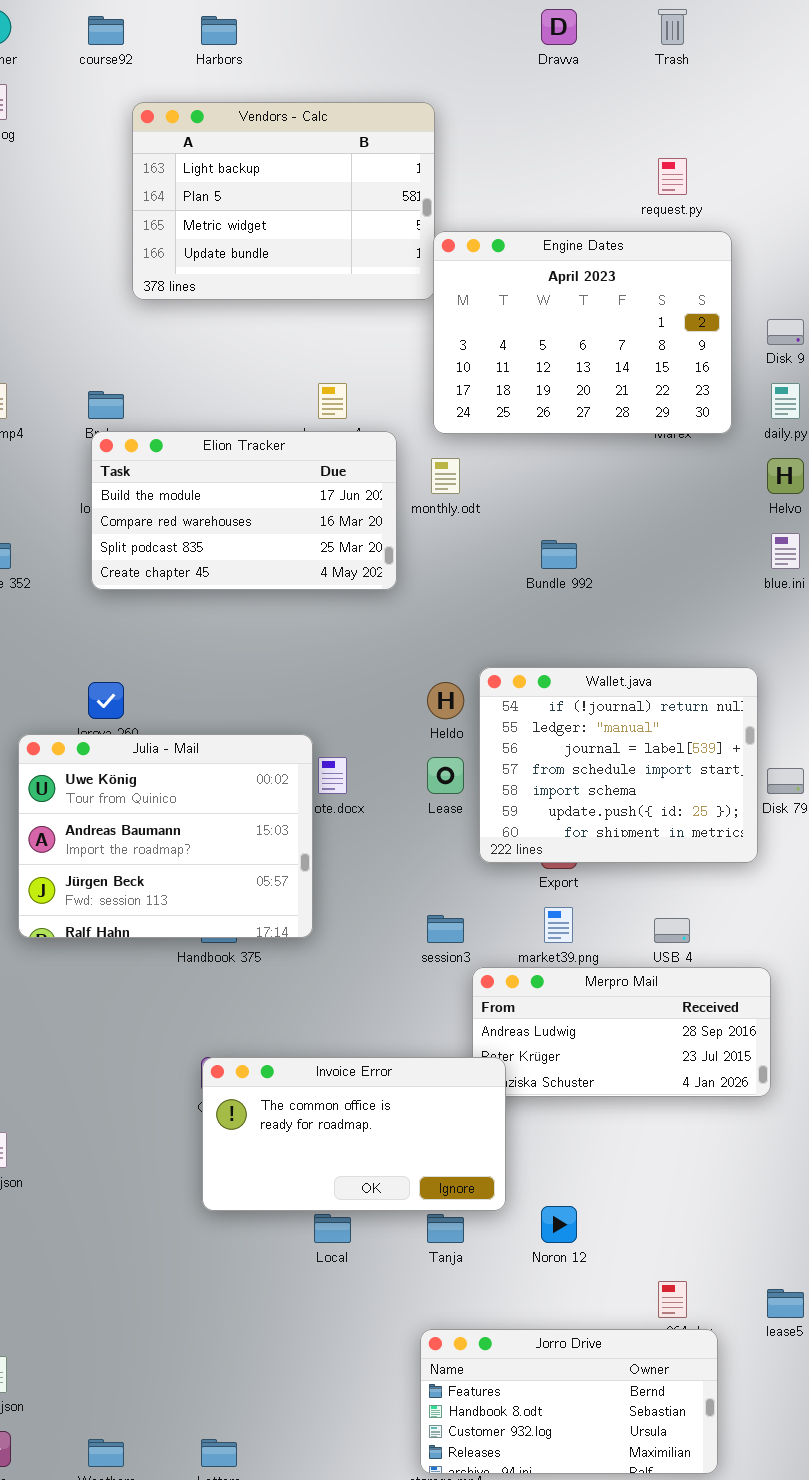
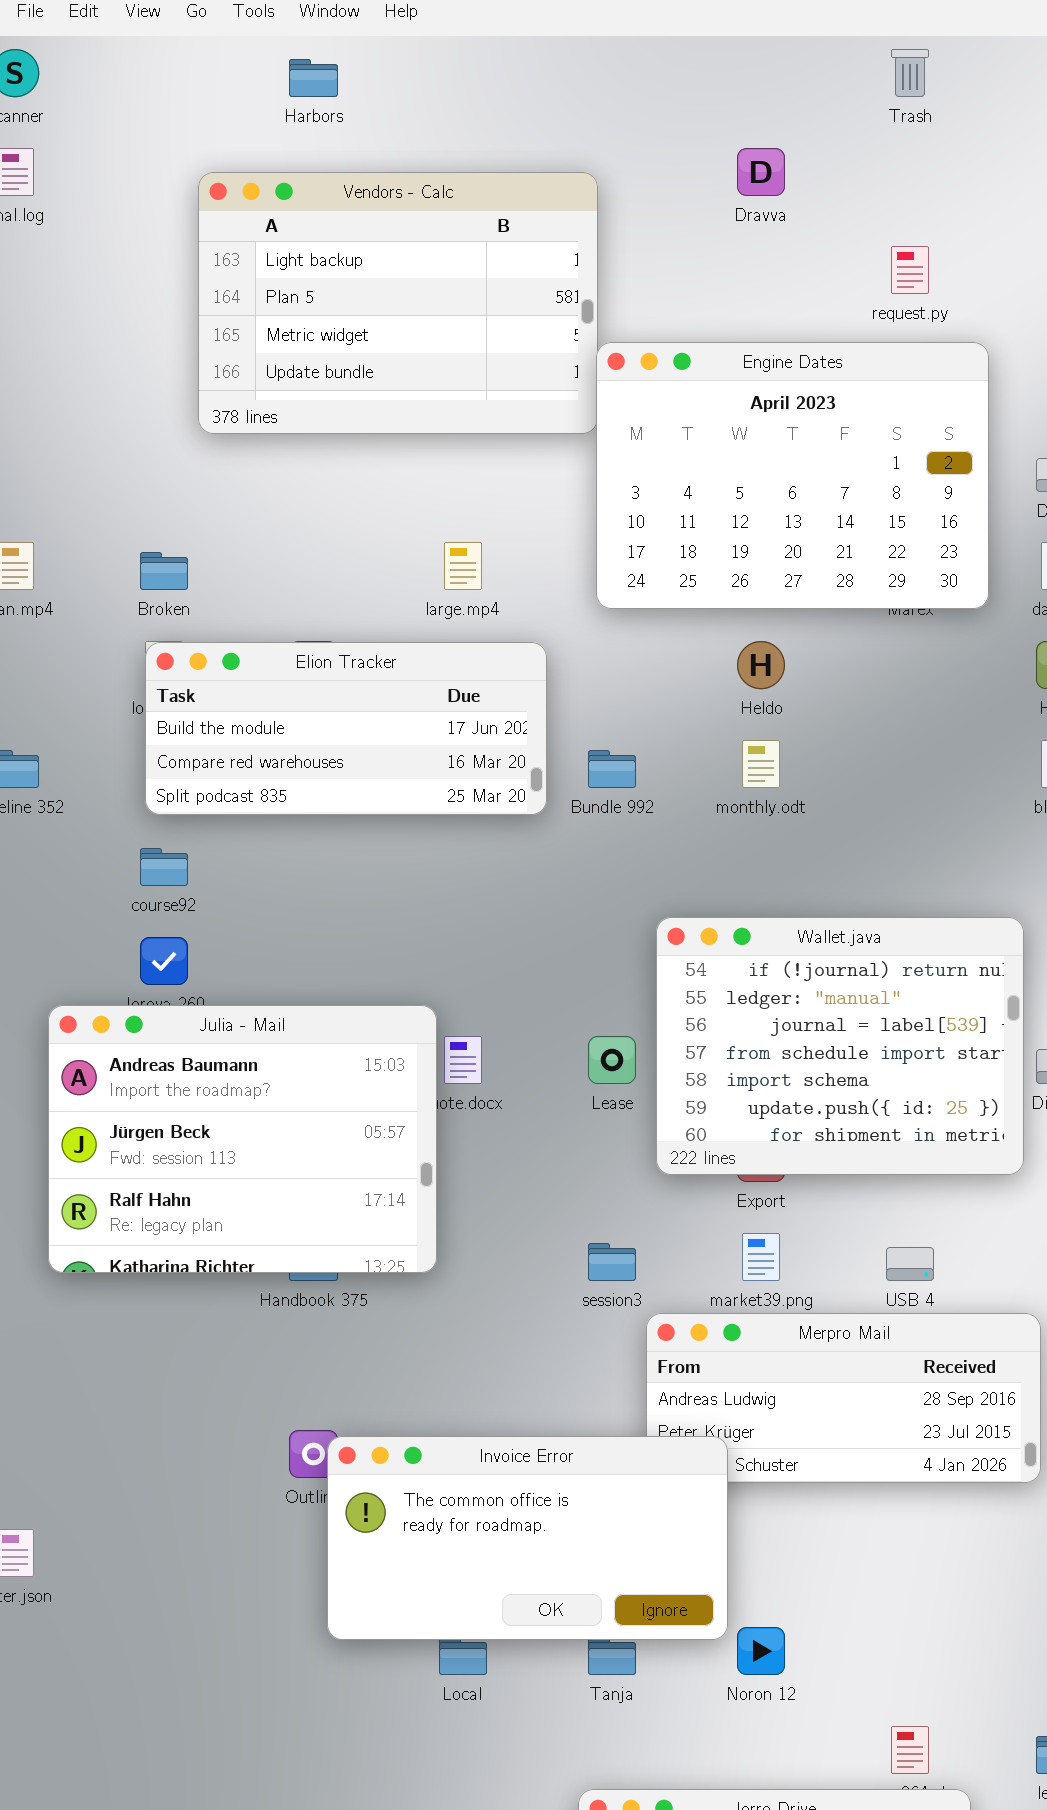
Dravva: [541,9,577,45] -> [737,148,785,196], moved
course92: [88,16,124,45] -> [140,848,188,886], moved
Elion Tracker: [91,431,397,590] -> [145,642,547,815], resized
monthly.odt: [431,458,460,494] -> [742,740,780,788], moved
Bundle 992: [541,540,577,569] -> [588,750,636,788], moved
Heldo: [427,682,464,719] -> [737,641,785,689], moved
Julia - Mail: [18,734,313,938] -> [48,1005,437,1273], scrolled down 1 row
Invoice Error: [202,1057,506,1211] -> [327,1436,728,1640], moved

